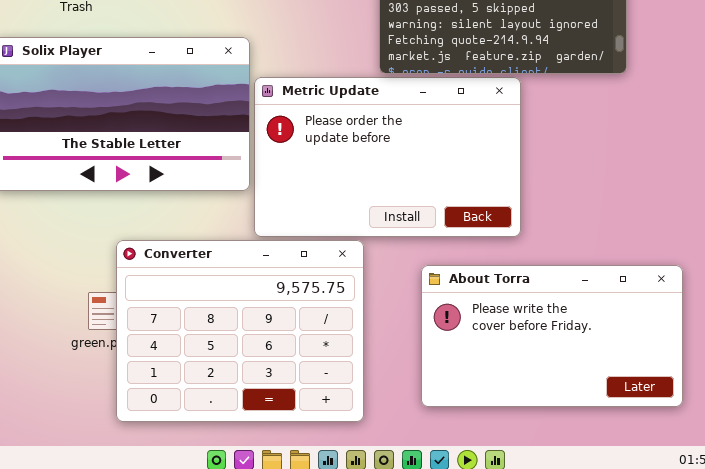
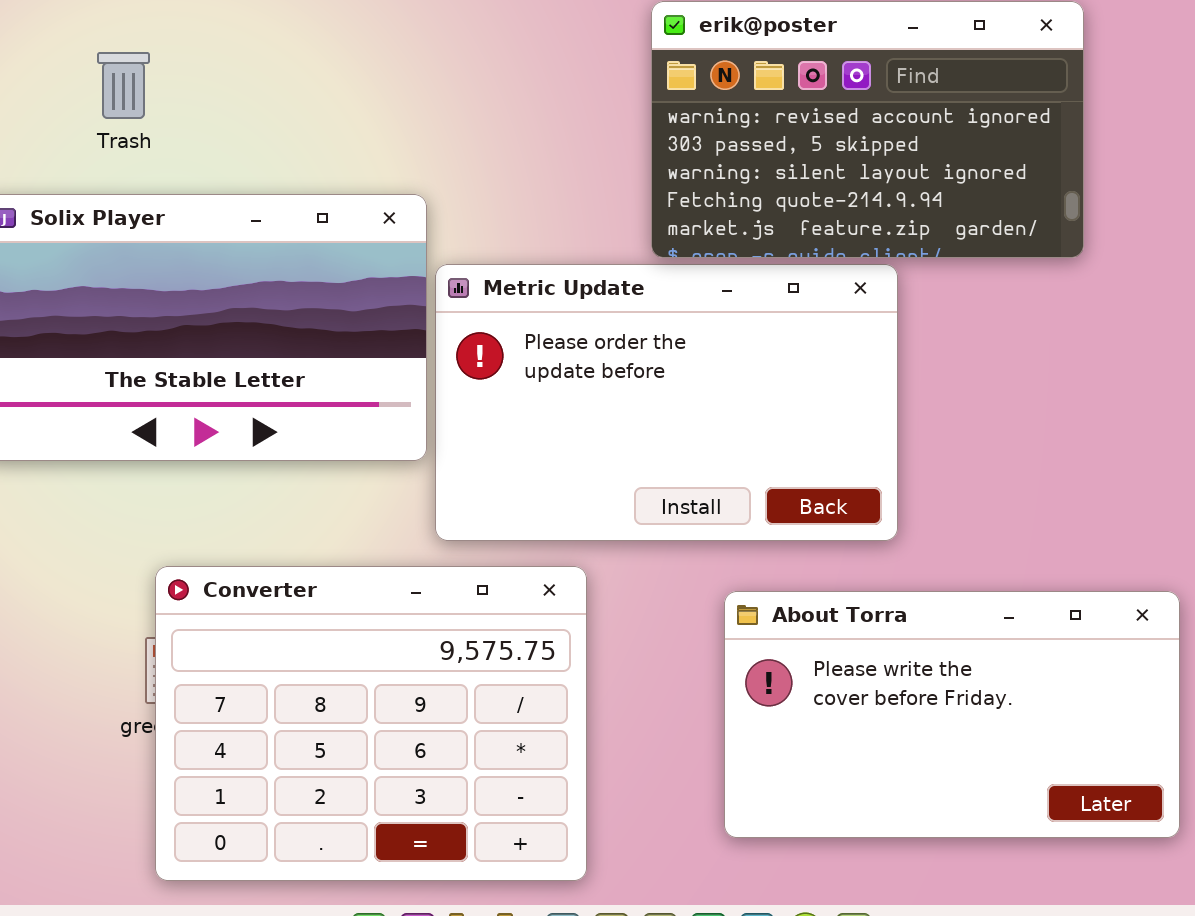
Converter: [116,240,364,422] -> [155,566,587,881], moved

